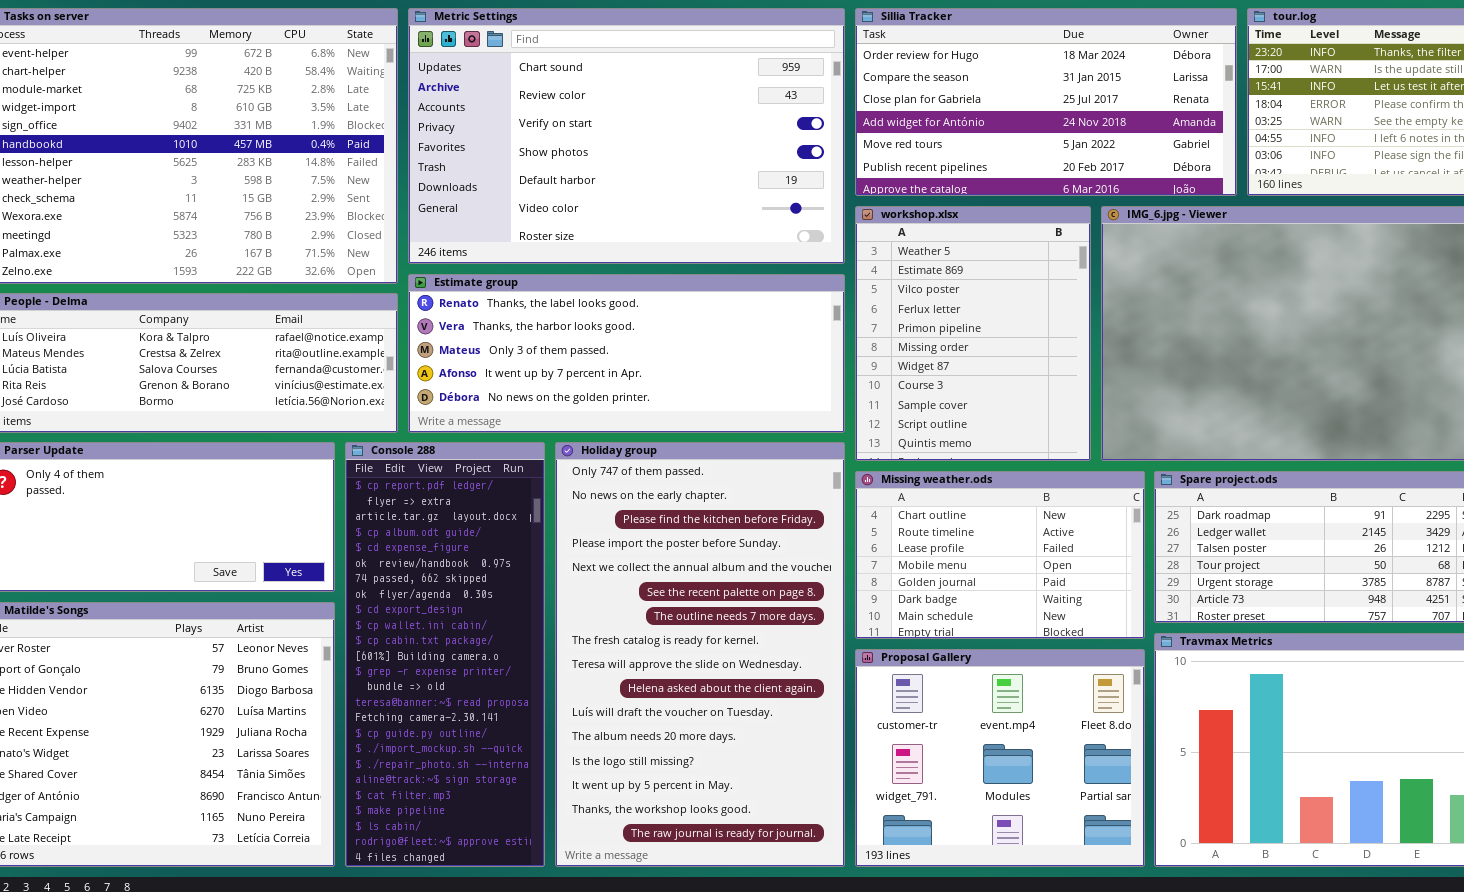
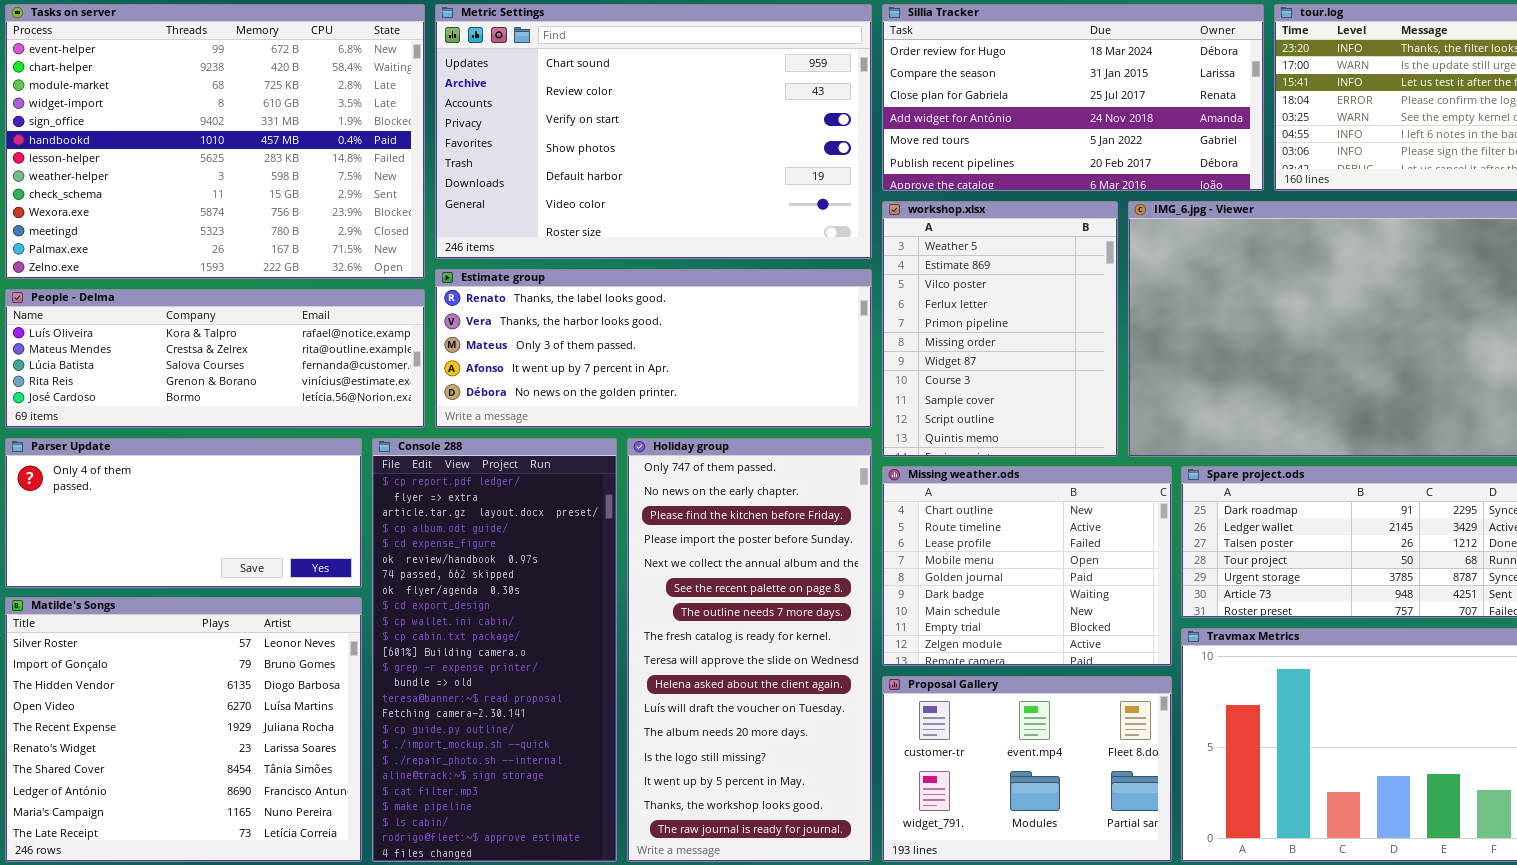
Console 288: [345,442,545,867] -> [372,438,617,862], resized
Holiday group: [555,442,845,867] -> [627,438,872,862], resized
Missing weather.ods: [855,471,1145,639] -> [882,466,1172,666], resized
Proposal Gallery: [855,649,1145,867] -> [882,676,1172,862], resized

